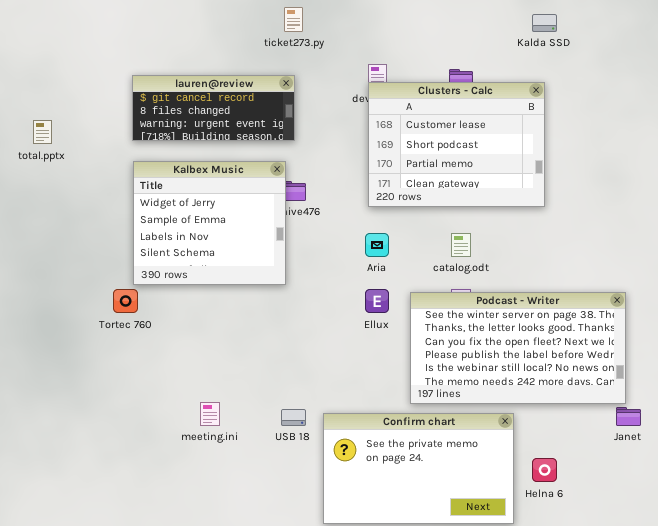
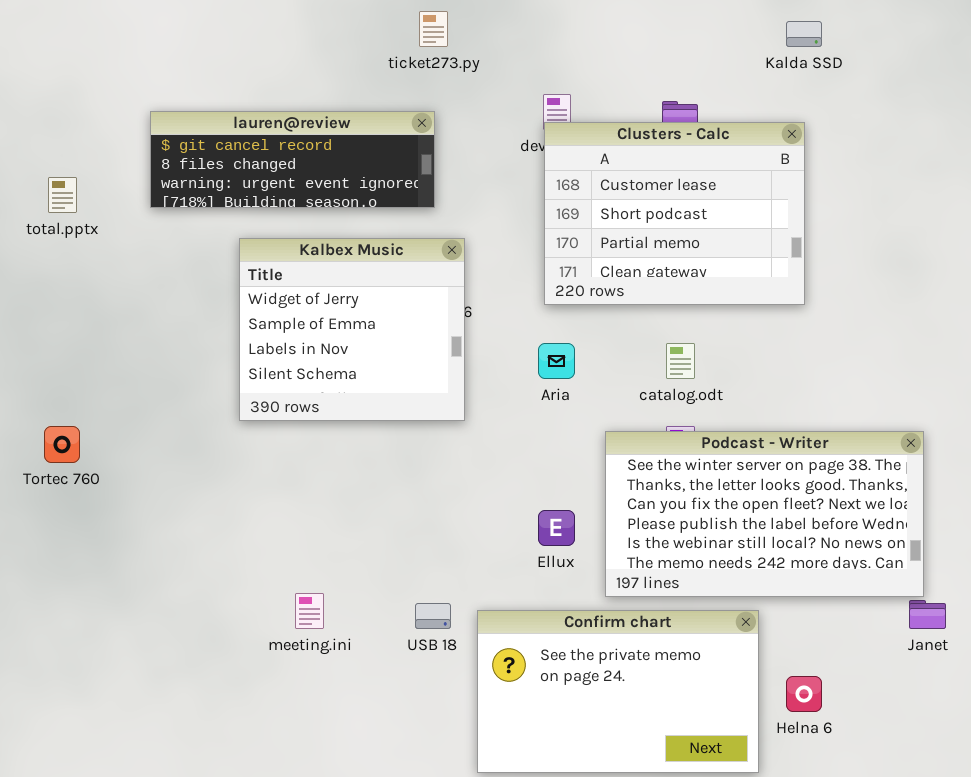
lauren@review: [132,75,295,141] -> [150,111,435,208], resized
Kalbex Music: [133,161,286,285] -> [239,238,465,421], moved
Tortec 760: [113,289,138,313] -> [44,426,80,463], moved
Ellux: [365,289,389,313] -> [538,510,575,546], moved

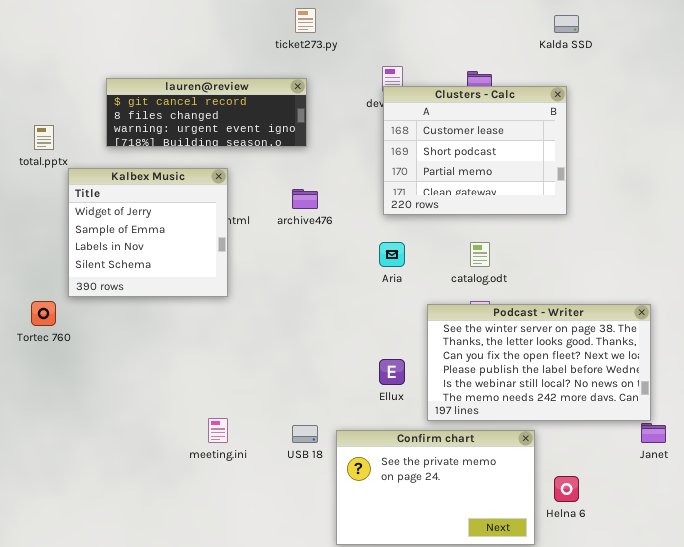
Kalbex Music: [239,238,465,421] -> [68,168,228,297], moved

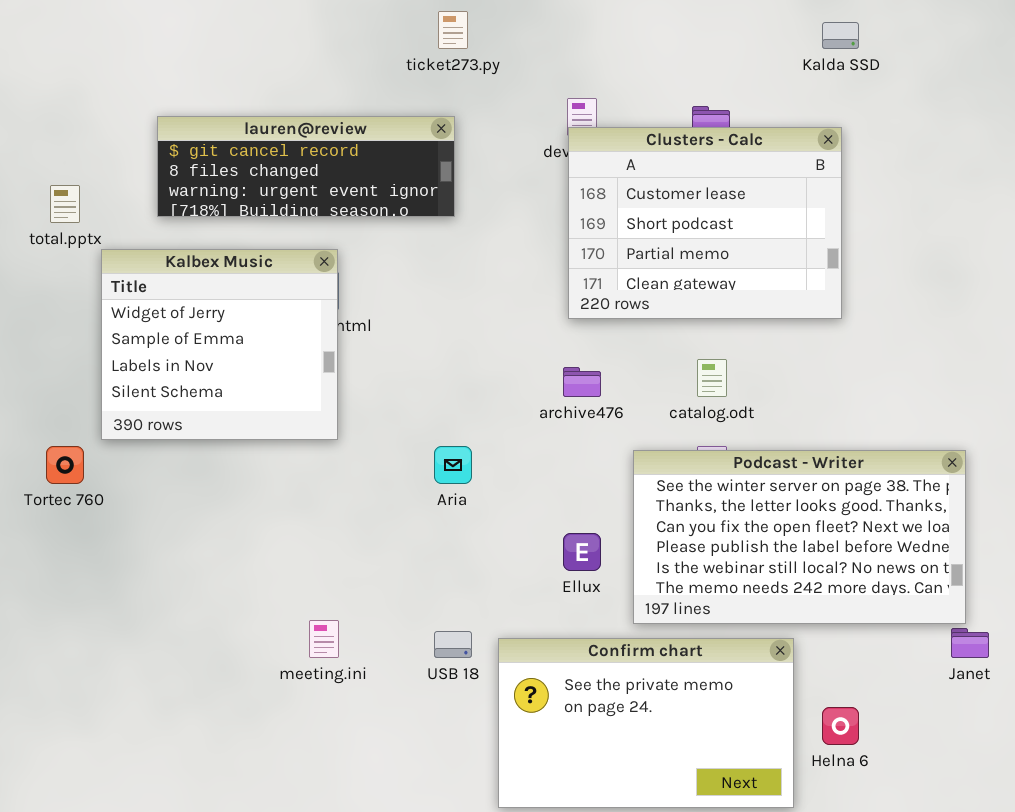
archive476: [292,189,318,209] -> [563,367,601,397], moved
Aria: [379,242,405,267] -> [434,446,472,484], moved

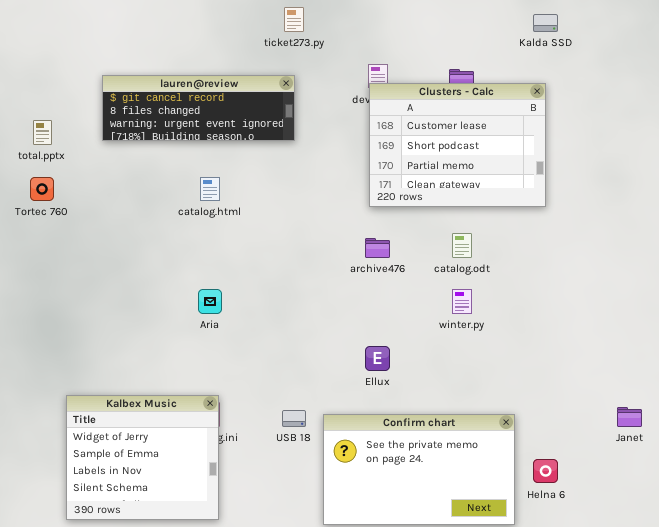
Kalbex Music: [101,249,338,440] -> [66,395,219,520], moved
Tortec 760: [46,446,84,484] -> [30,177,54,201], moved
Aria: [434,446,472,484] -> [198,289,222,314], moved
Podcast - Writer: [633,450,966,624] -> none, closed

